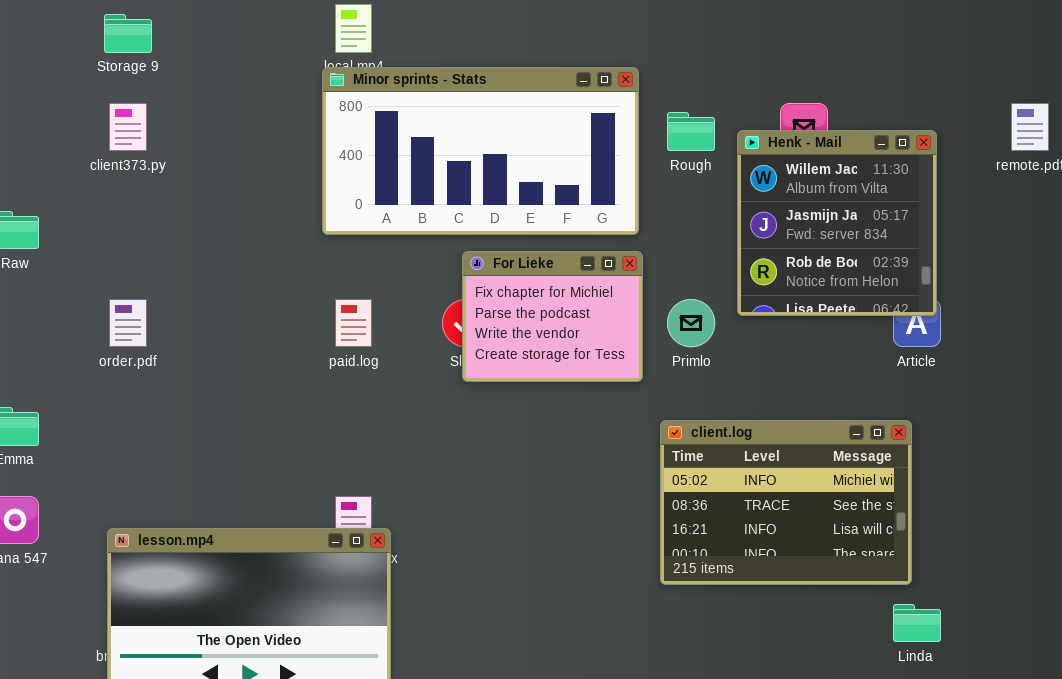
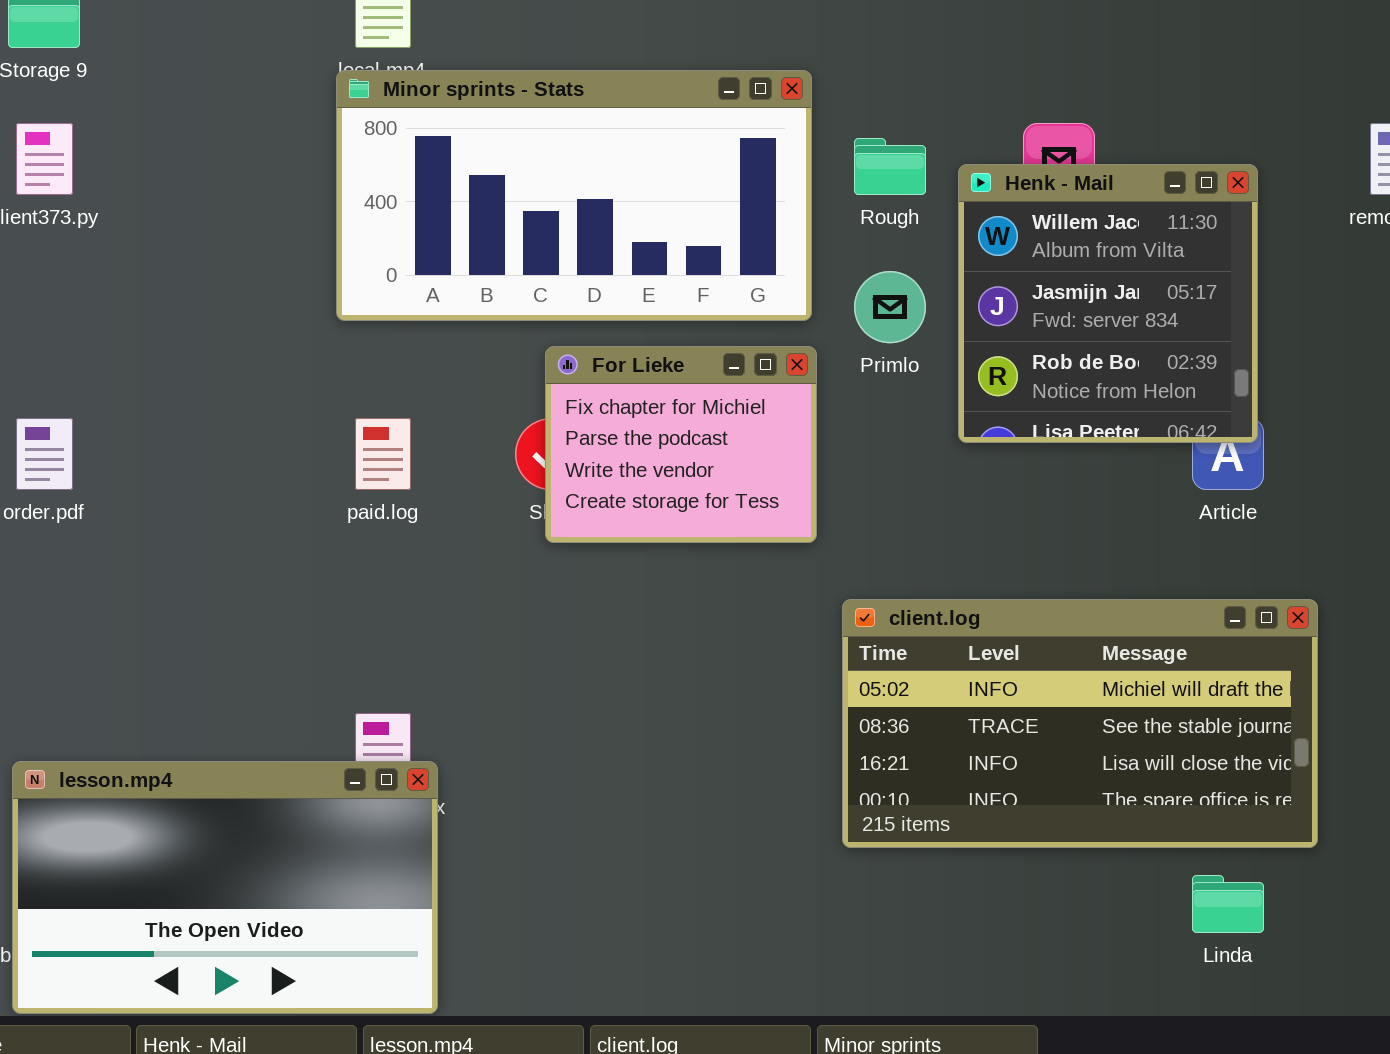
Primlo: [667,299,715,347] -> [854,271,926,343], moved
client.log: [660,420,912,585] -> [842,599,1318,848], resized

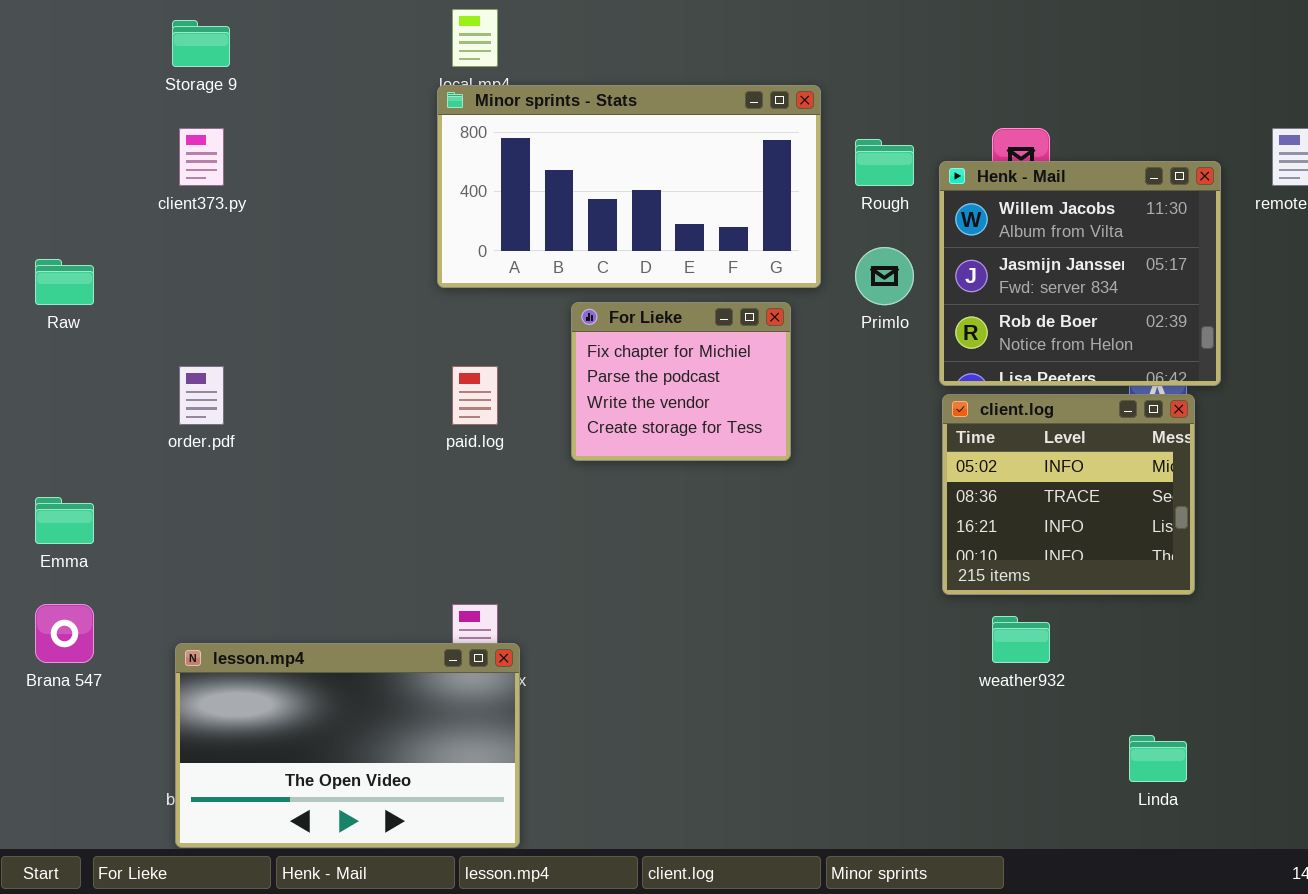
Henk - Mail: [958,164,1258,443] -> [939,161,1221,386], resized
For Lieke: [545,346,817,543] -> [571,302,791,461], moved
client.log: [842,599,1318,848] -> [942,394,1195,595], moved, resized

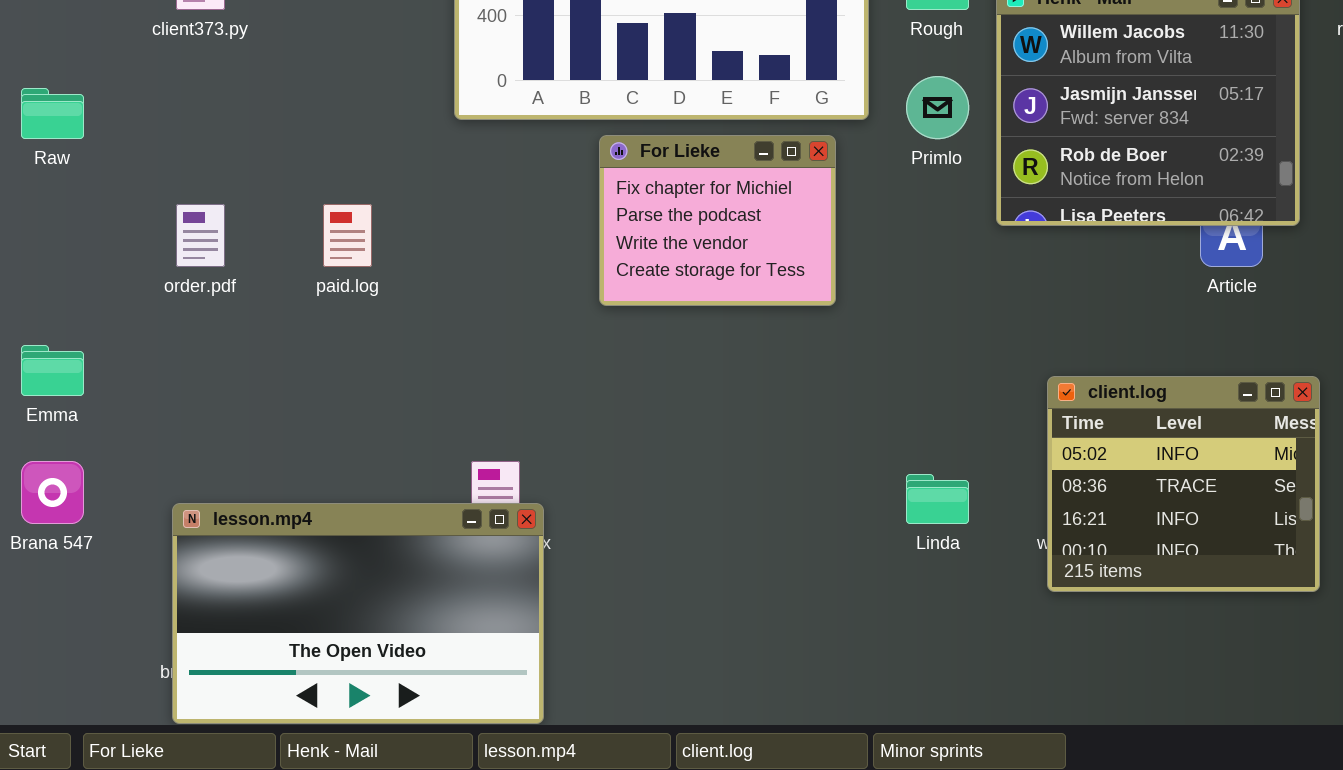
paid.log: [452,366,498,425] -> [323,204,372,267], moved
client.log: [942,394,1195,595] -> [1047,376,1320,592], moved
Linda: [1129,735,1187,782] -> [906,474,969,524], moved

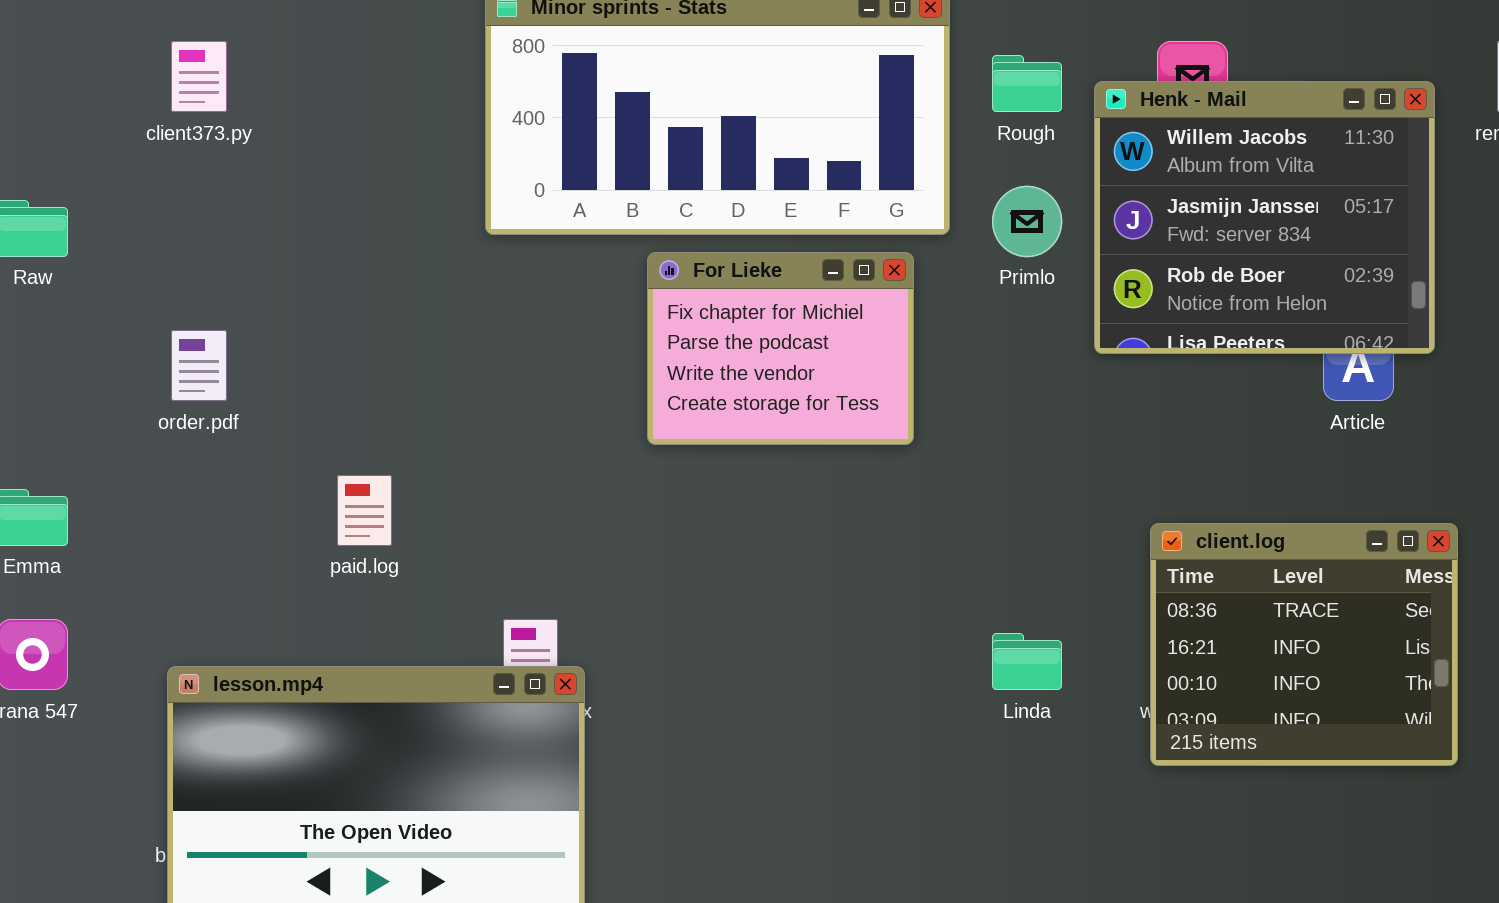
paid.log: [323,204,372,267] -> [337,475,392,546], moved
client.log: [1047,376,1320,592] -> [1150,523,1458,766], scrolled down 1 row

